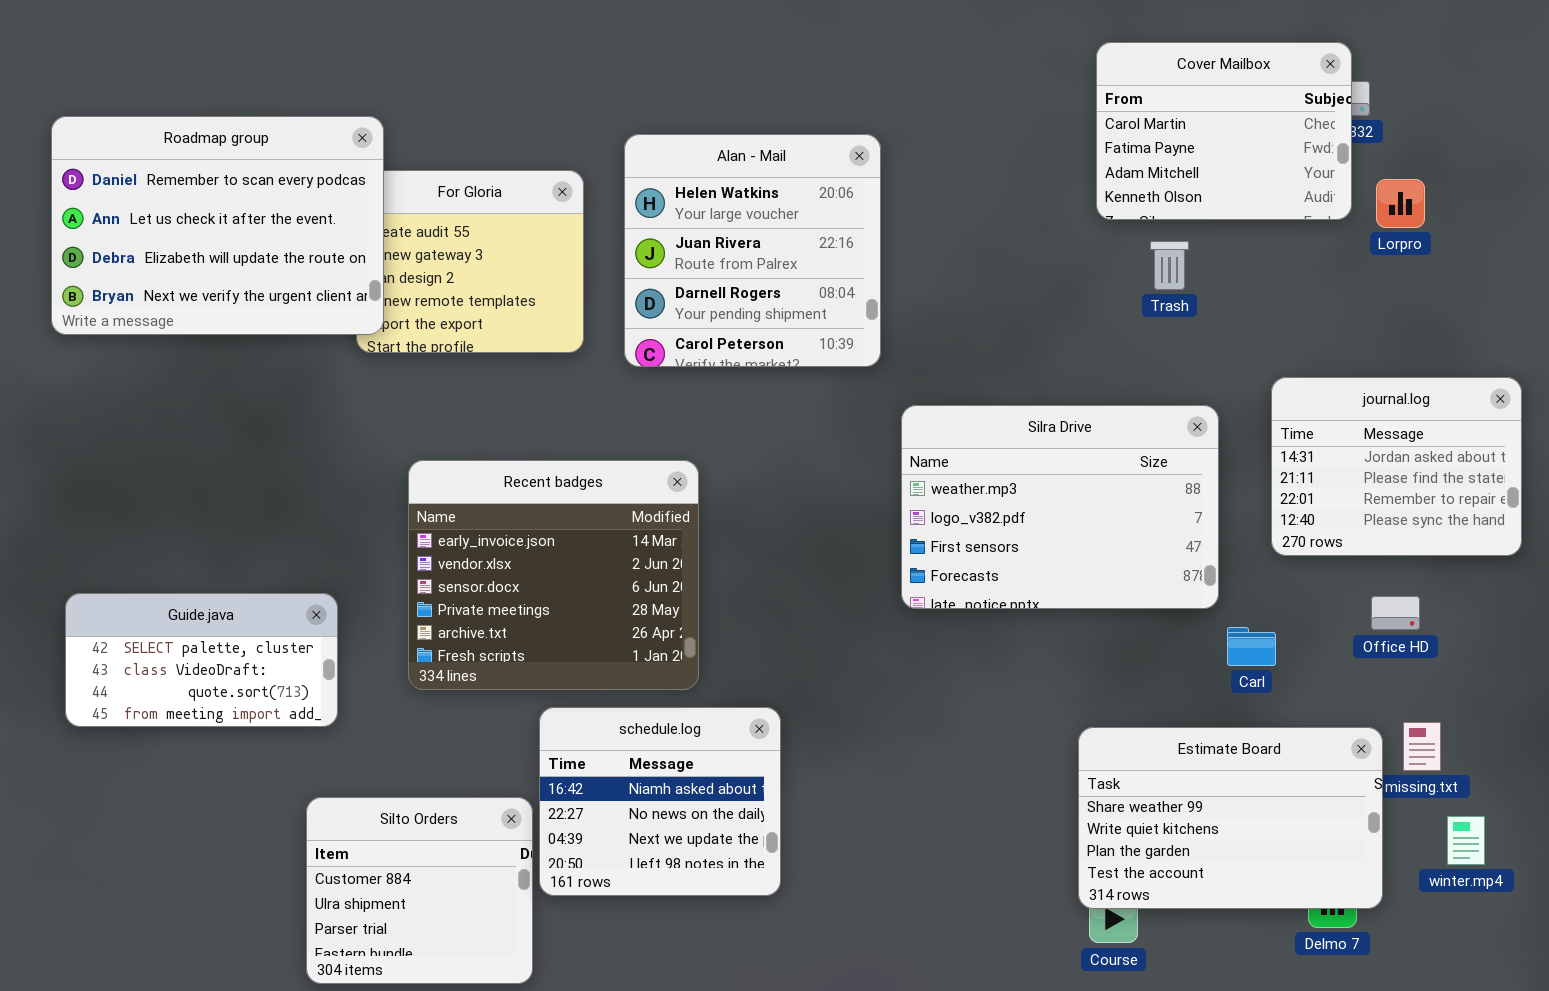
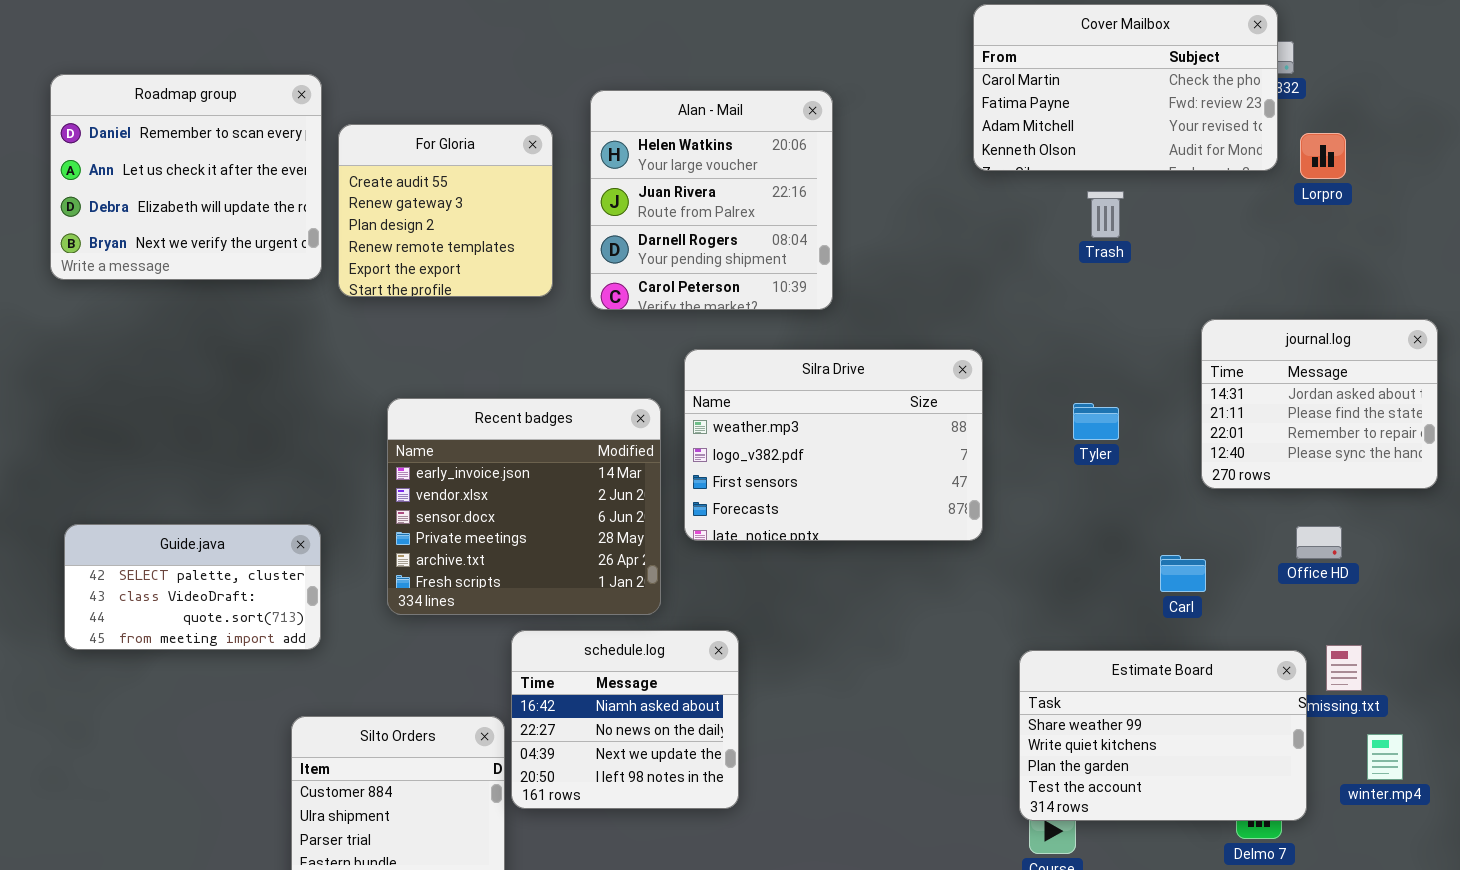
Cover Mailbox: [1096,42,1352,220] -> [973,4,1278,171], resized
Roadmap group: [51,116,384,335] -> [50,74,322,280], resized
Silra Drive: [901,405,1219,609] -> [684,349,983,541], moved

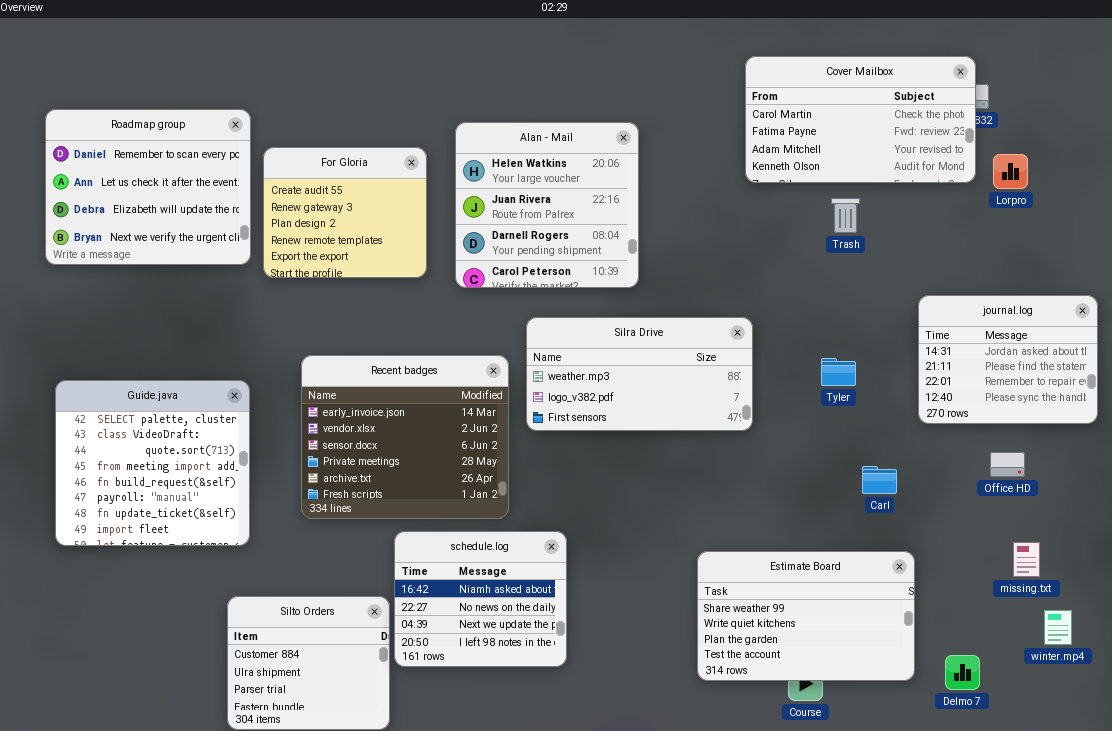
Silra Drive: [684,349,983,541] -> [526,317,753,431], resized
Guide.java: [64,524,321,650] -> [55,380,250,546], resized
Carl: [1160,555,1206,592] -> [862,466,897,494], moved
Estimate Board: [1019,650,1307,821] -> [697,551,915,681], moved

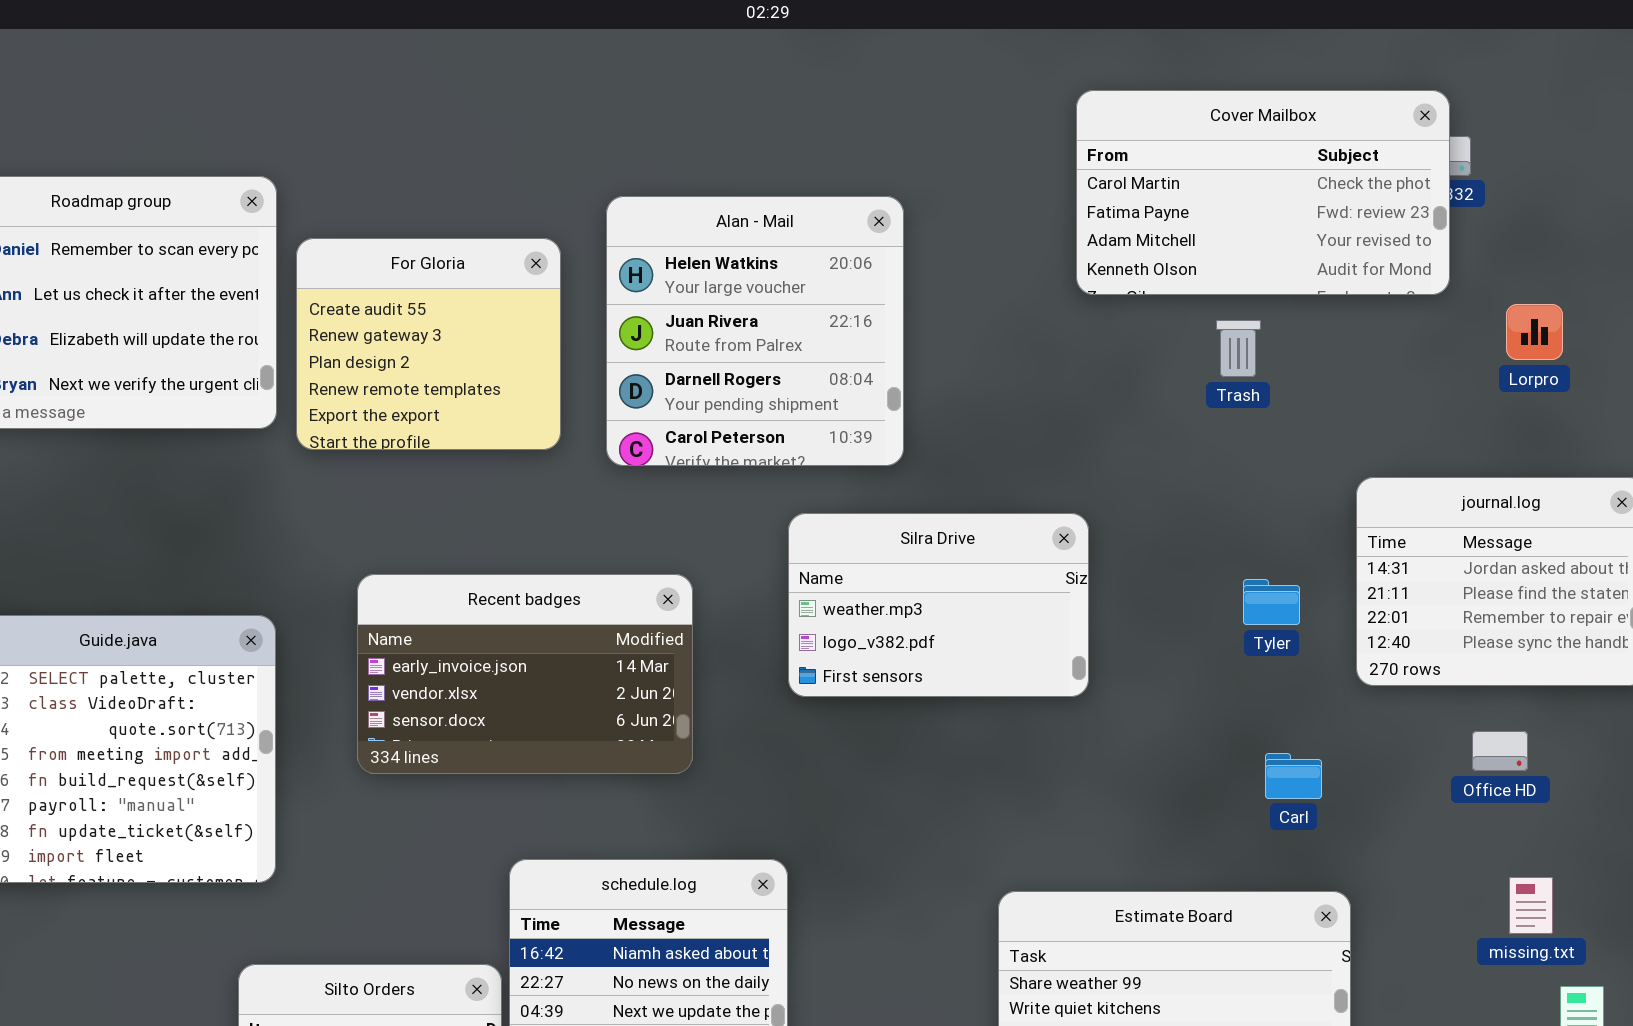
Lorpro: [993,154,1028,189] -> [1506,304,1563,360], moved
Silra Drive: [526,317,753,431] -> [788,513,1089,697], resized
Recent badges: [301,355,509,519] -> [357,574,693,774], resized
Tyler: [821,358,856,386] -> [1243,579,1300,625], moved

